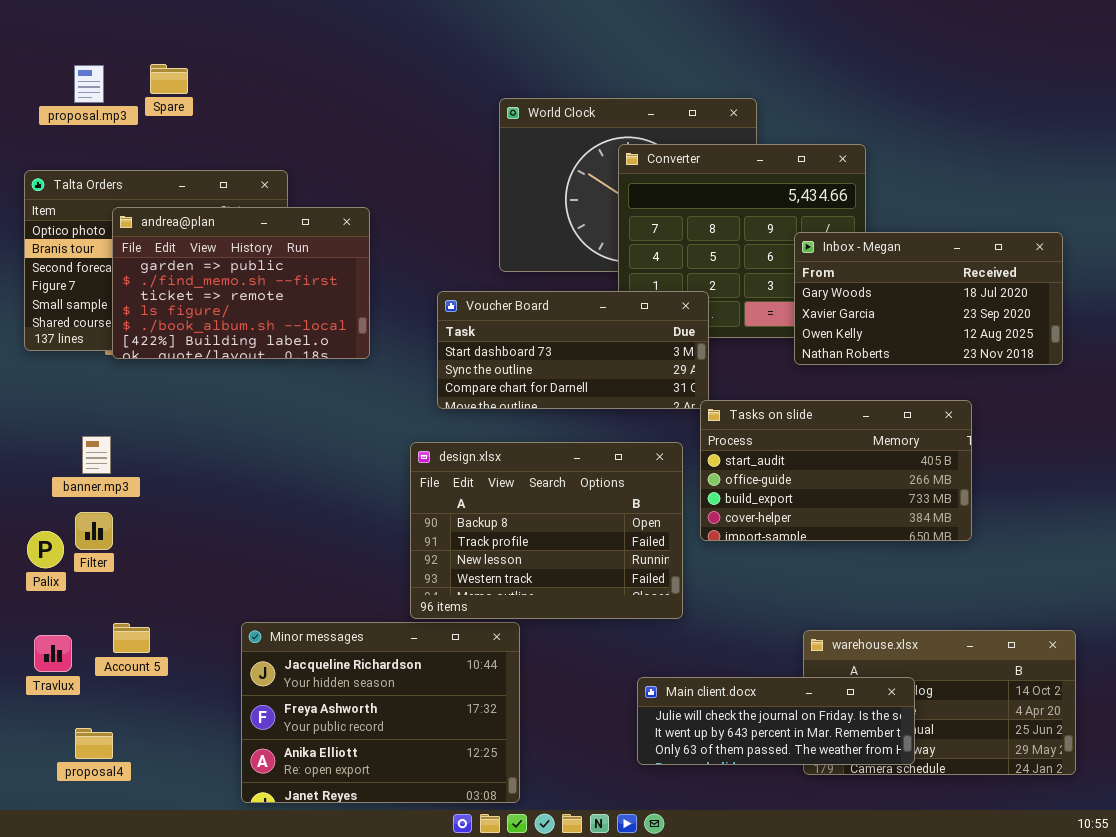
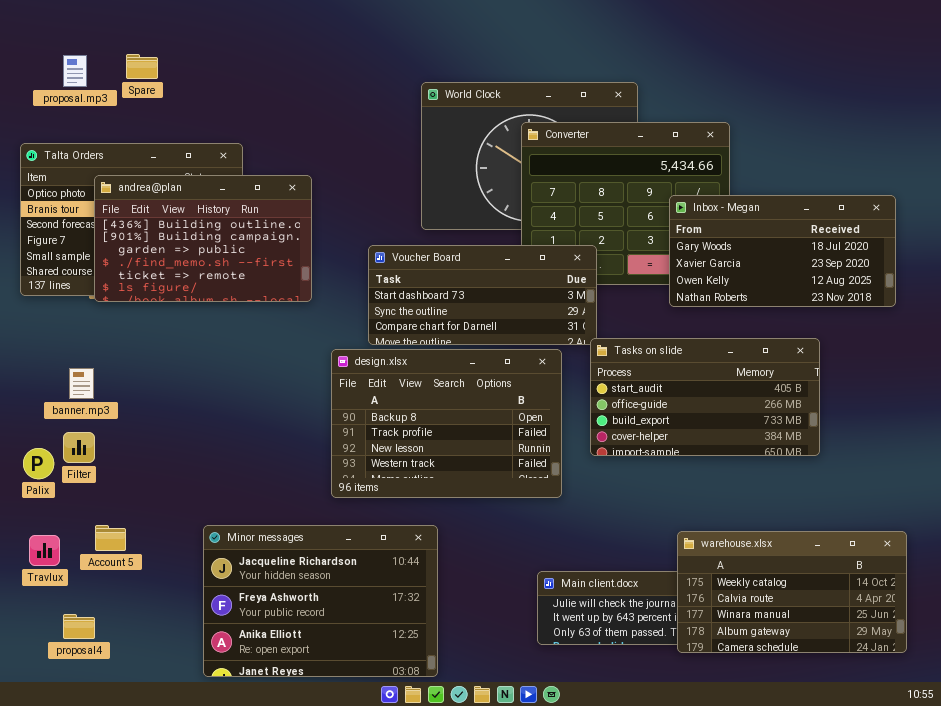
andrea@plan: [112,207,370,359] -> [94,175,312,302], scrolled up 2 rows
design.xlsx: [410,442,683,619] -> [331,349,562,498], moved
warehouse.xlsx: [803,630,1076,775] -> [677,531,907,653], raised

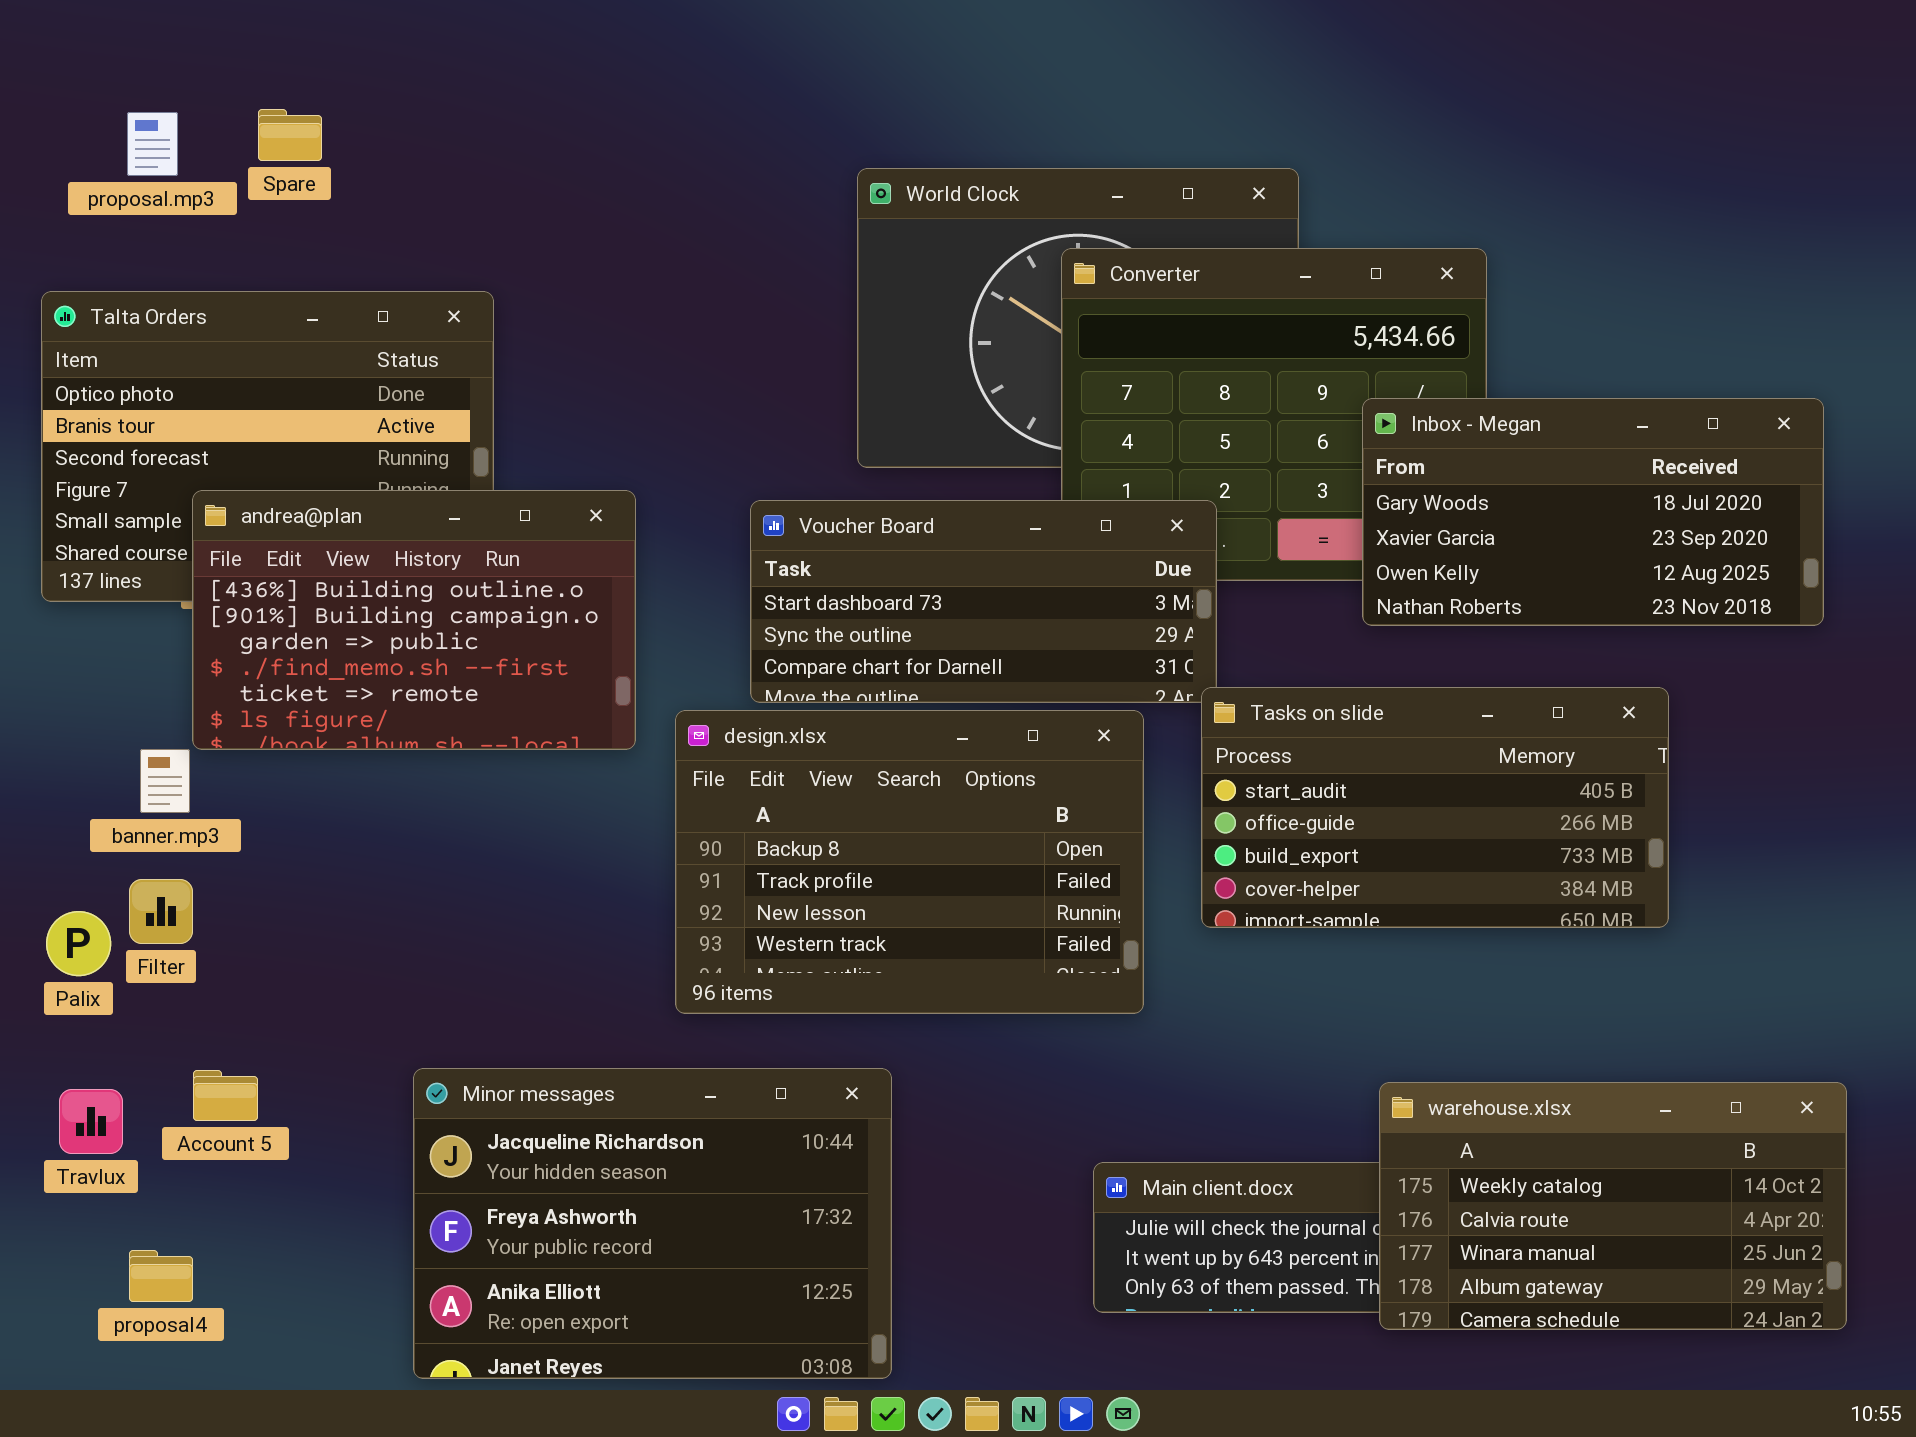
andrea@plan: [94,175,312,302] -> [192,490,636,750], moved

